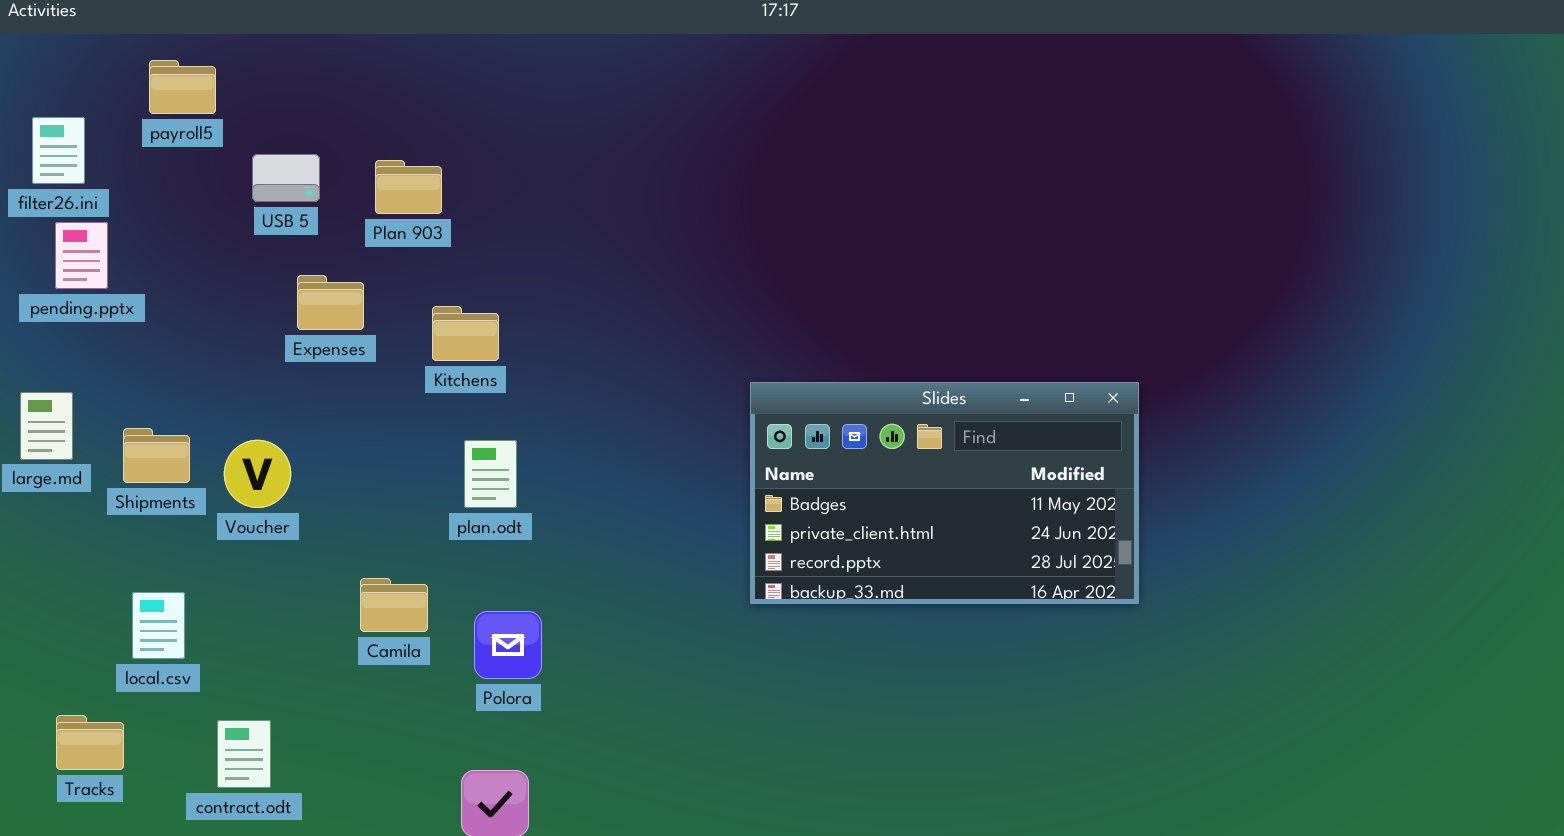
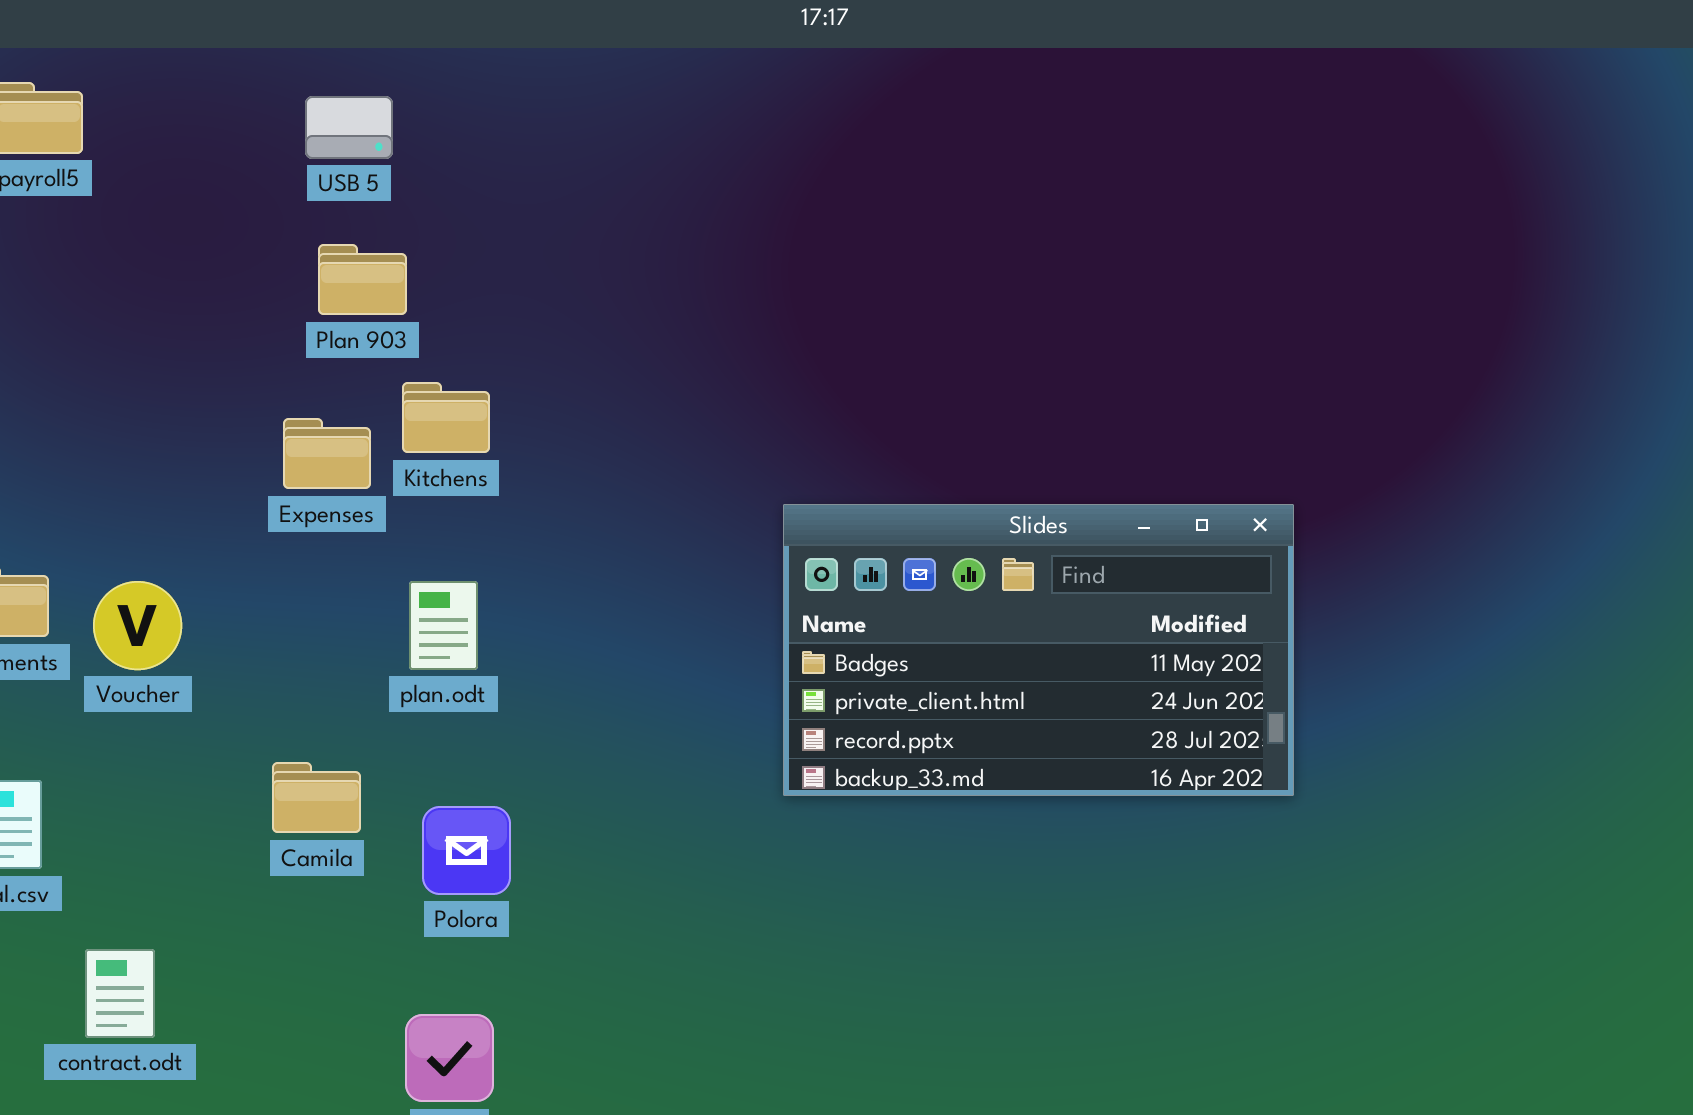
USB 5: [252,154,320,202] -> [305,96,393,159], moved
Plan 903: [375,160,442,214] -> [318,244,407,315], moved
Expenses: [297,275,364,330] -> [283,418,371,489], moved
Kitchens: [432,306,499,361] -> [402,382,490,453], moved

